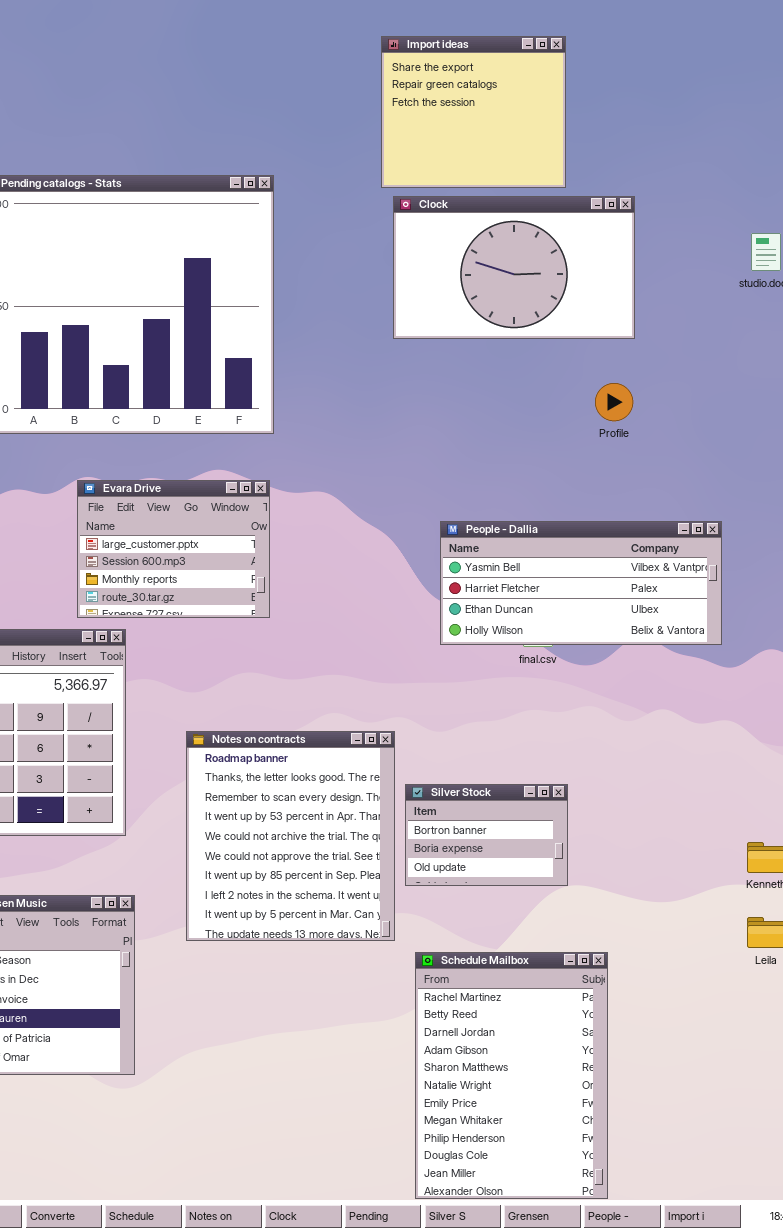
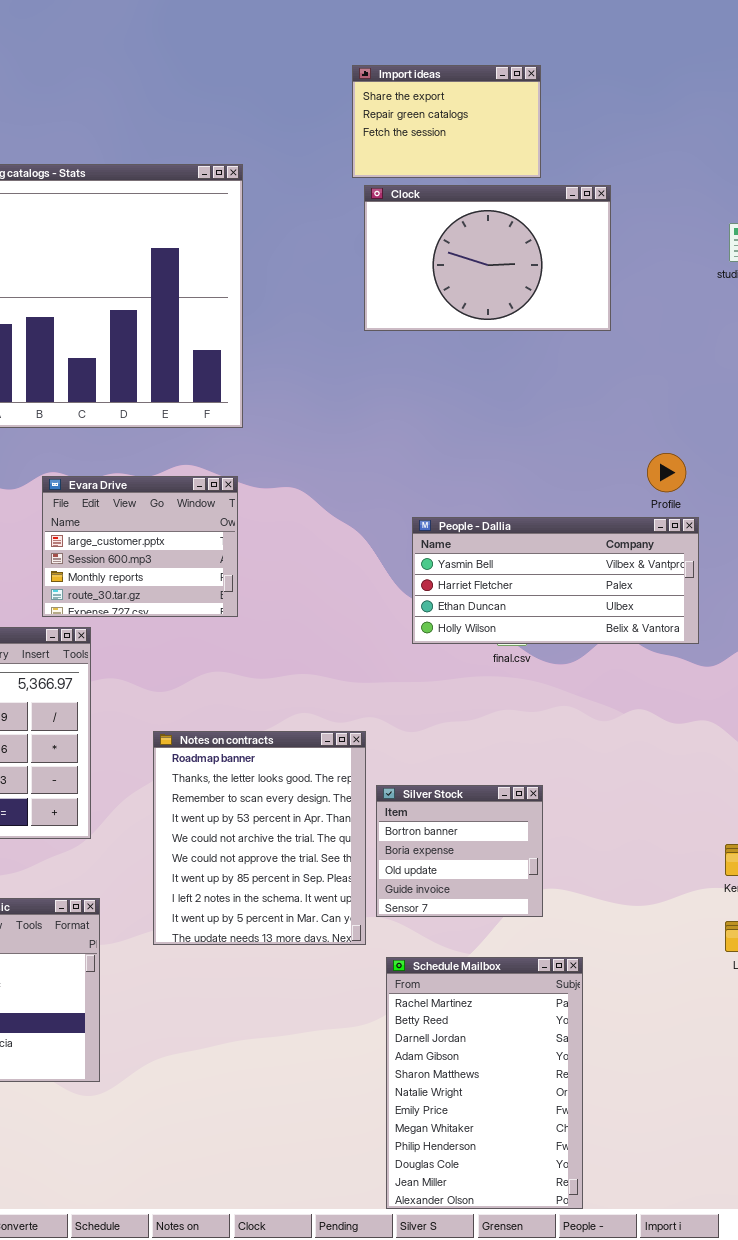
Import ideas: [381,36,566,188] -> [352,65,541,178], resized
Profile: [595,383,633,421] -> [647,453,686,492], moved
Silver Stock: [405,784,568,886] -> [376,785,543,917], resized

